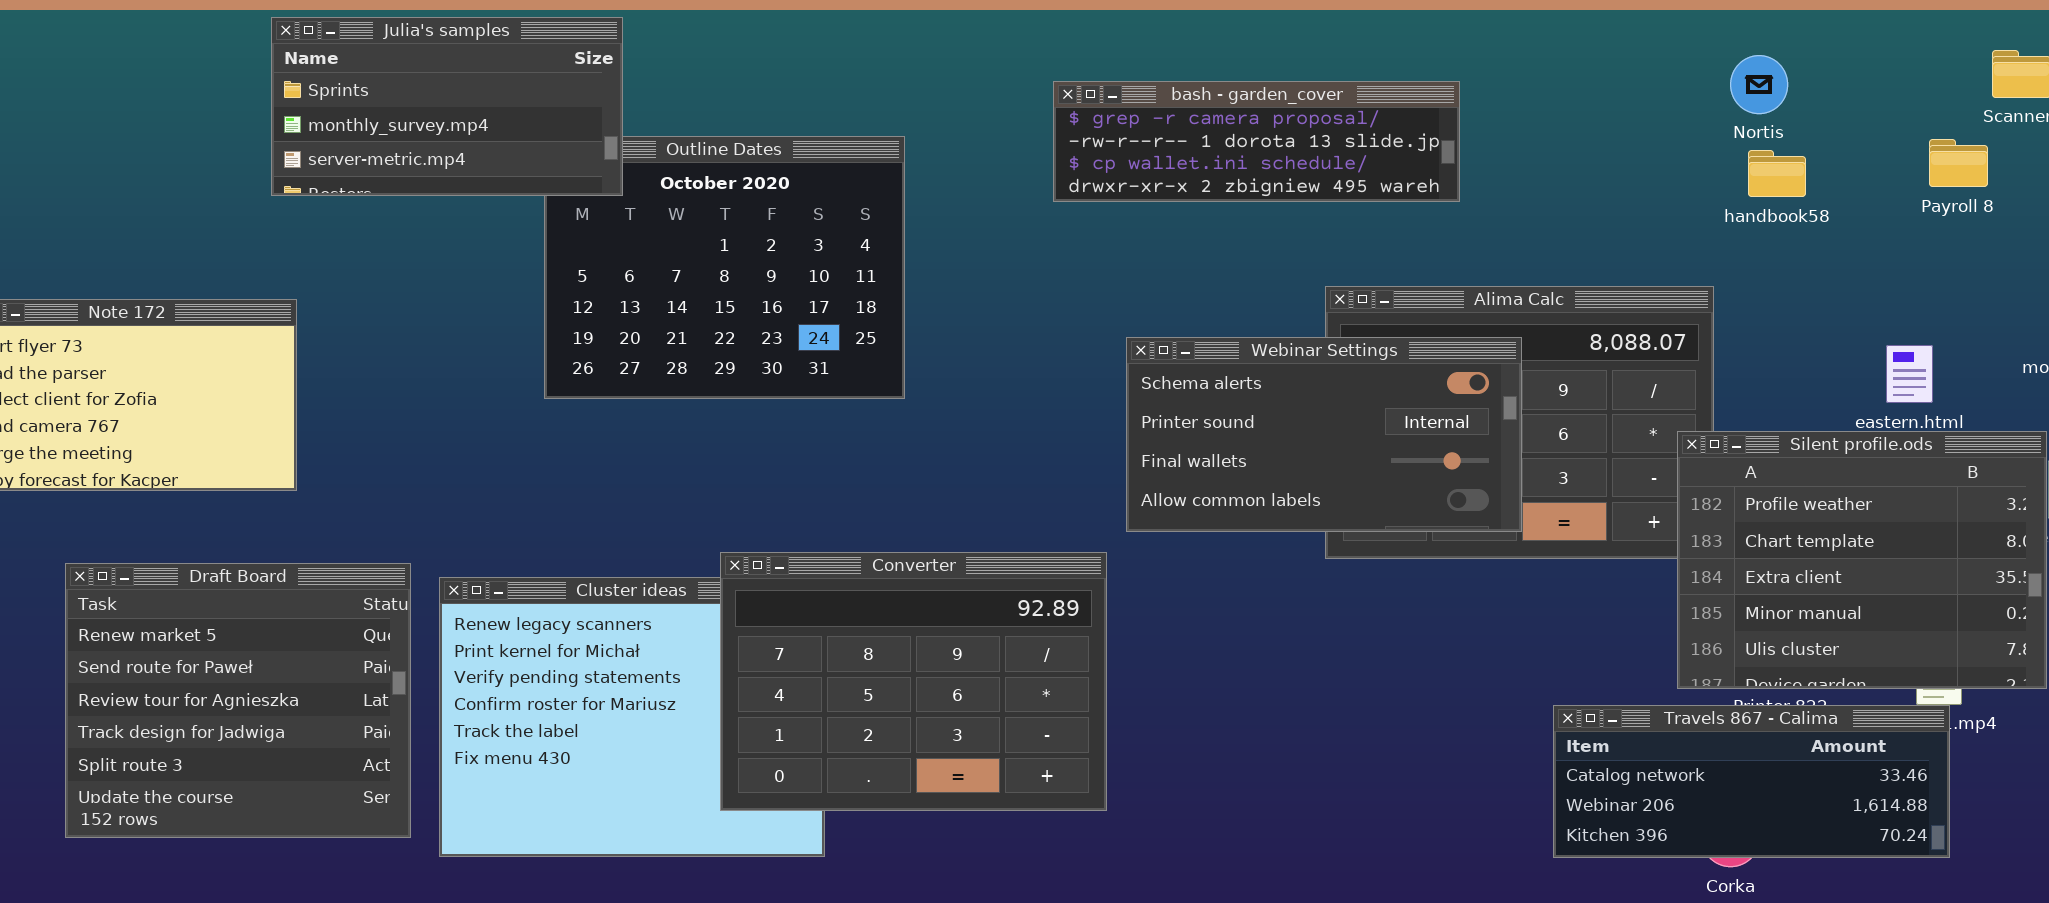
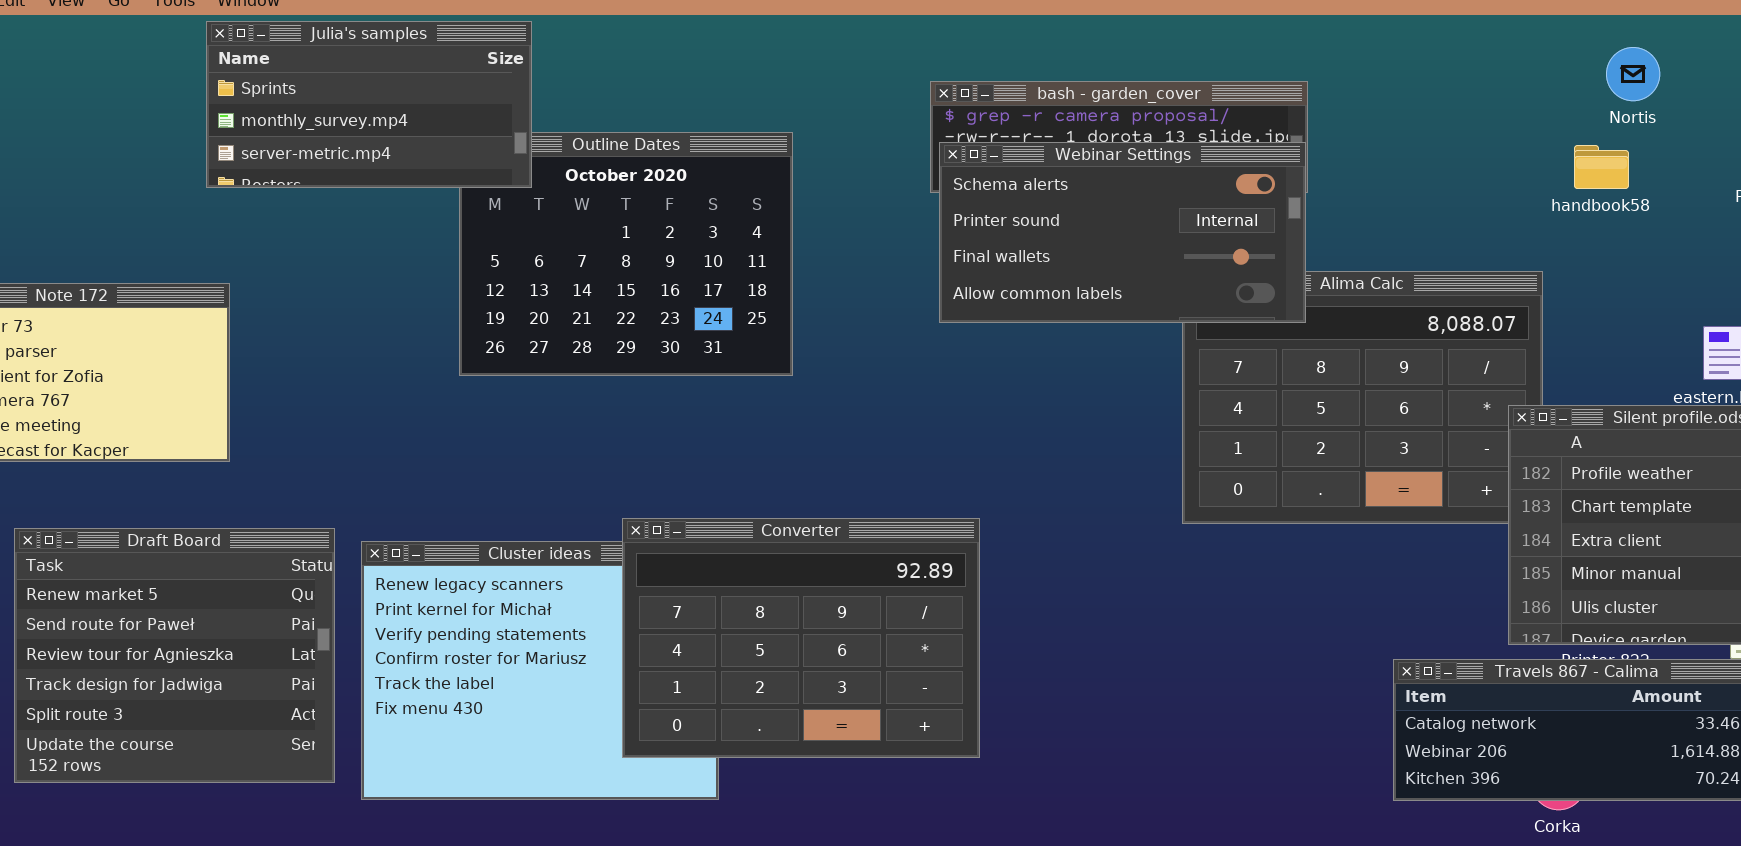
Nortis: [1730,55,1788,114] -> [1606,47,1660,101], moved
Webinar Settings: [1126,337,1522,532] -> [939,142,1306,323], moved

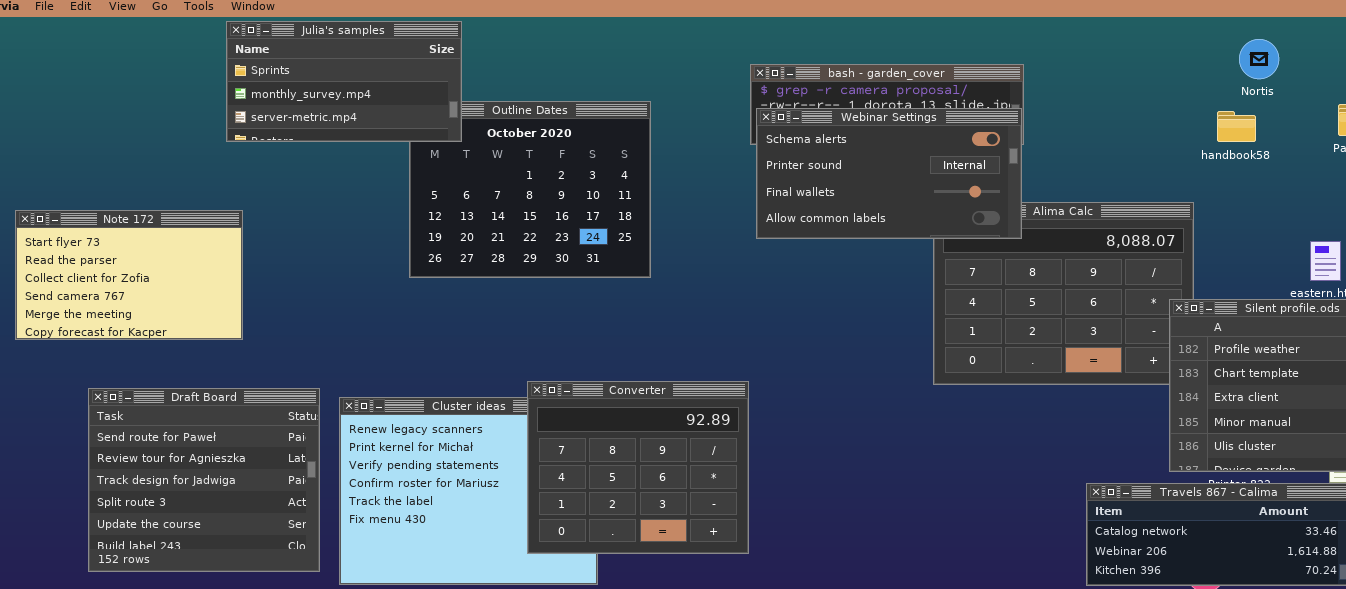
Converter: [622,518,980,758] -> [527,381,749,554], resized
Draft Board: [14,528,335,783] -> [88,388,320,572], scrolled down 1 row

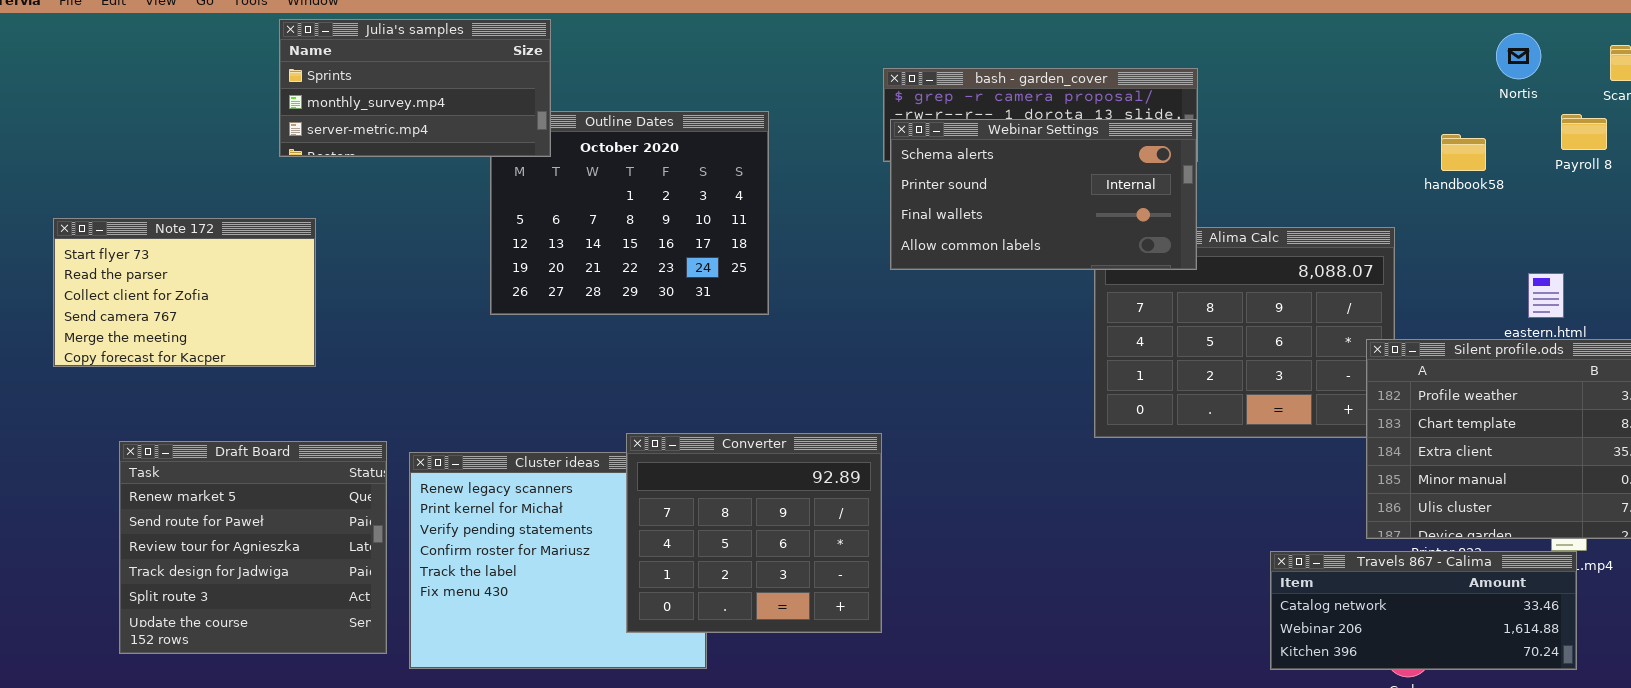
Nortis: [1239,39,1279,79] -> [1496,33,1541,79], moved
handbook58: [1217,111,1256,142] -> [1441,134,1486,171], moved
Note 172: [15,210,243,340] -> [53,218,316,367], moved
Draft Board: [88,388,320,572] -> [119,441,387,654], scrolled up 1 row

